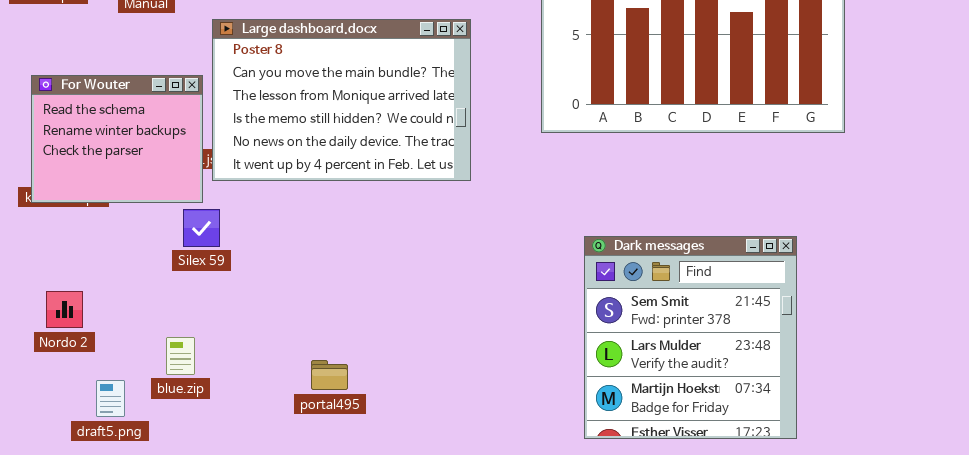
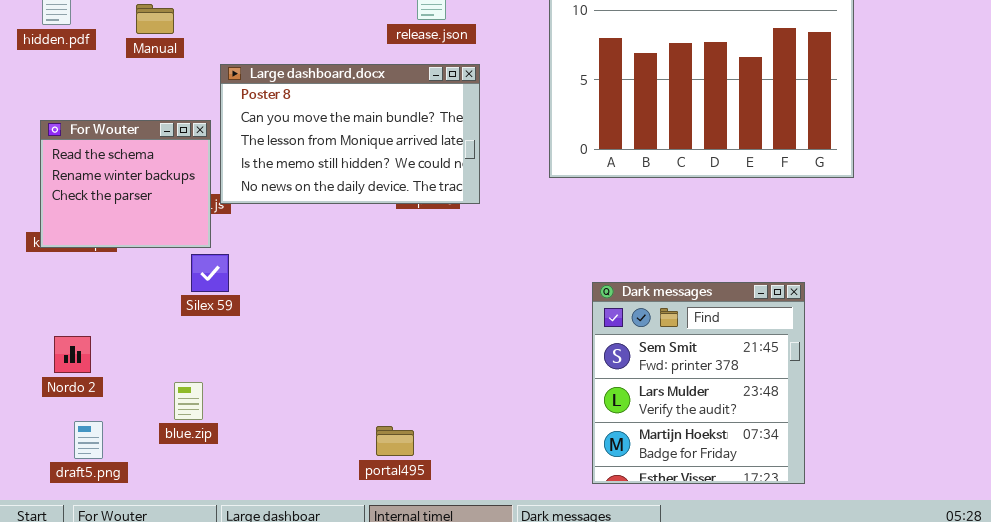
Large dashboard.docx: [212,19,471,181] -> [220,64,480,204], resized
portal495: [311,360,348,390] -> [376,426,414,456], moved
draft5.png: [96,380,125,417] -> [74,421,103,459], moved

